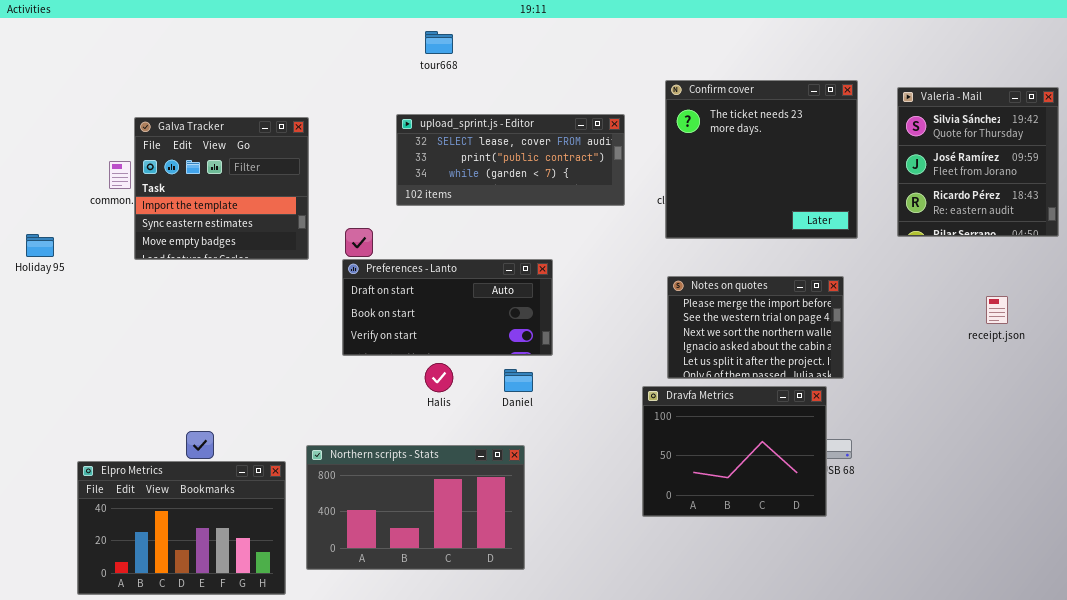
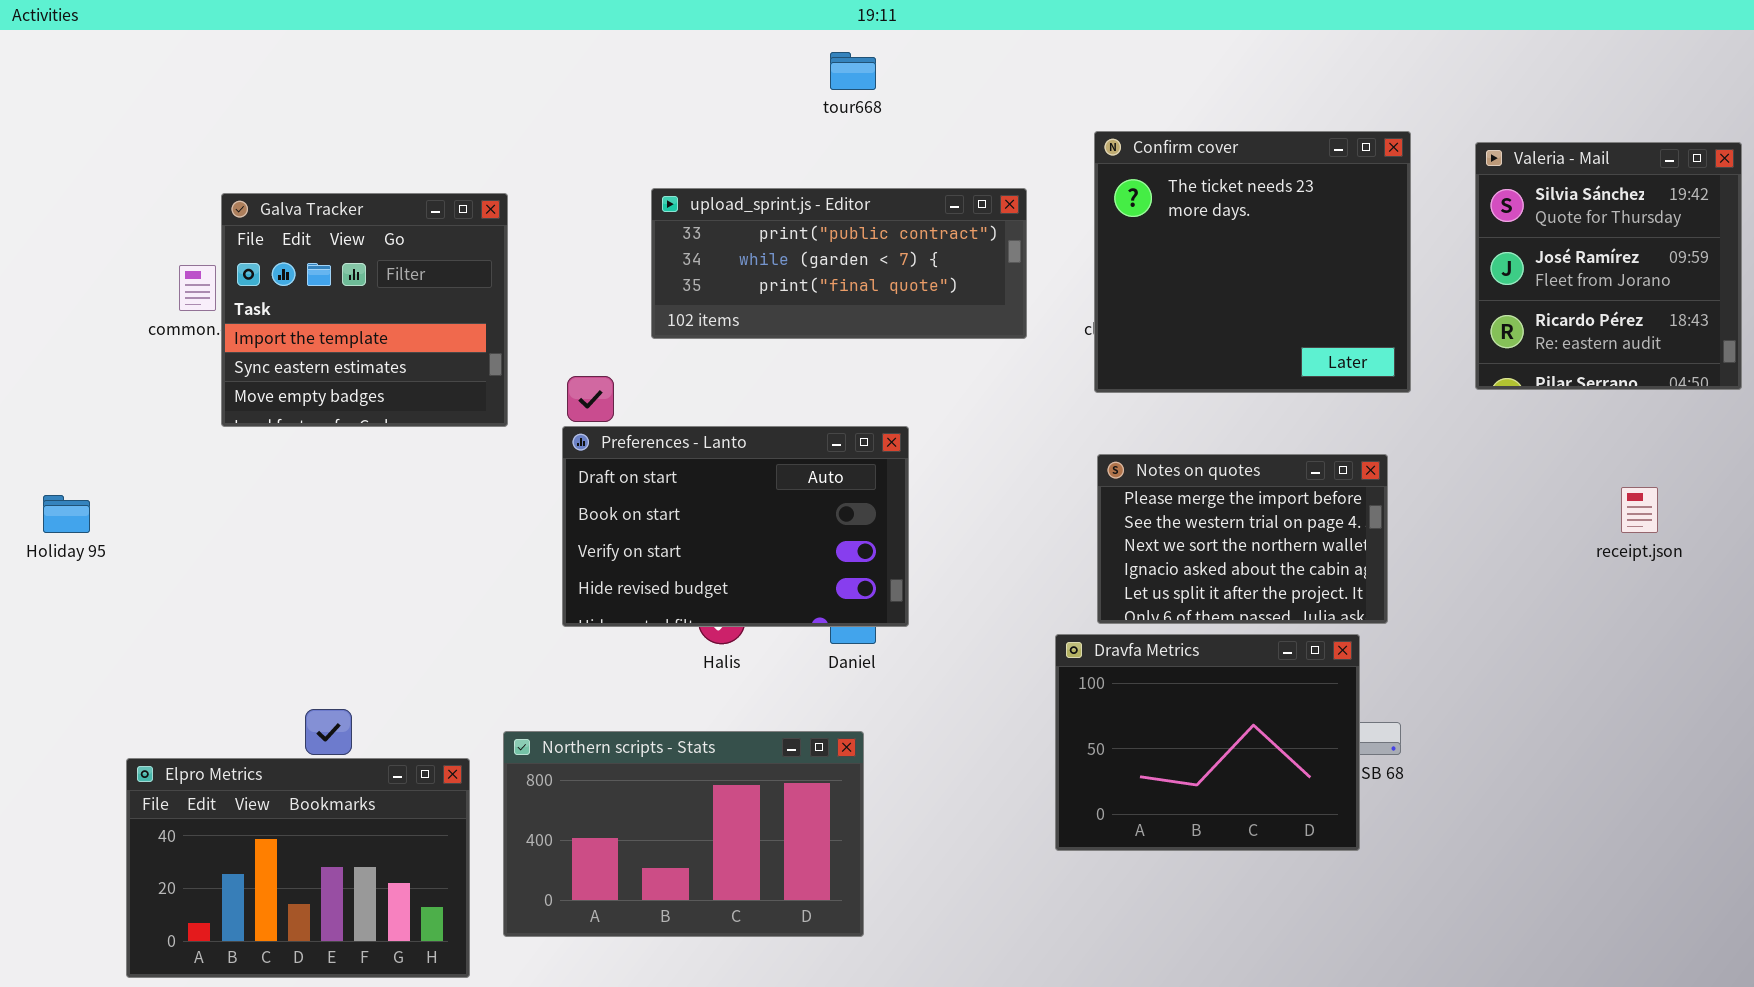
tour668: [425,31,453,54] -> [830,52,876,90], moved
upload_sprint.js - Editor: [396,114,625,206] -> [651,188,1027,339], scrolled down 1 row
Holiday 95: [26,234,54,257] -> [43,495,90,533], moved
Preferences - Lanto: [342,259,553,356] -> [562,426,909,627], resized

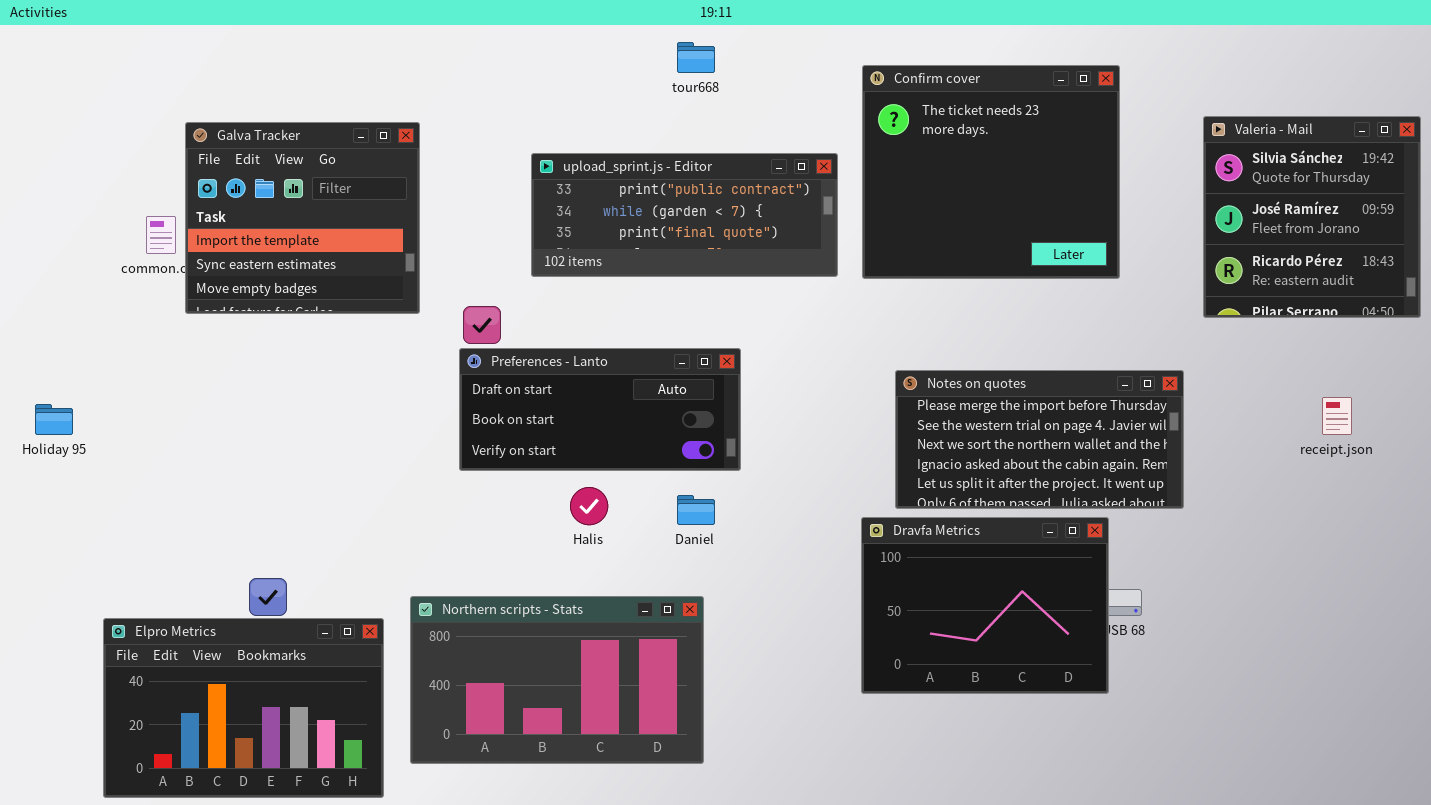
Confirm cover: [1094,131,1411,393] -> [862,65,1120,279], moved
Galva Tracker: [221,193,508,427] -> [185,122,420,314], moved
Preferences - Lanto: [562,426,909,627] -> [459,348,741,471], resized
Notes on quotes: [1097,454,1388,624] -> [895,370,1184,509], resized

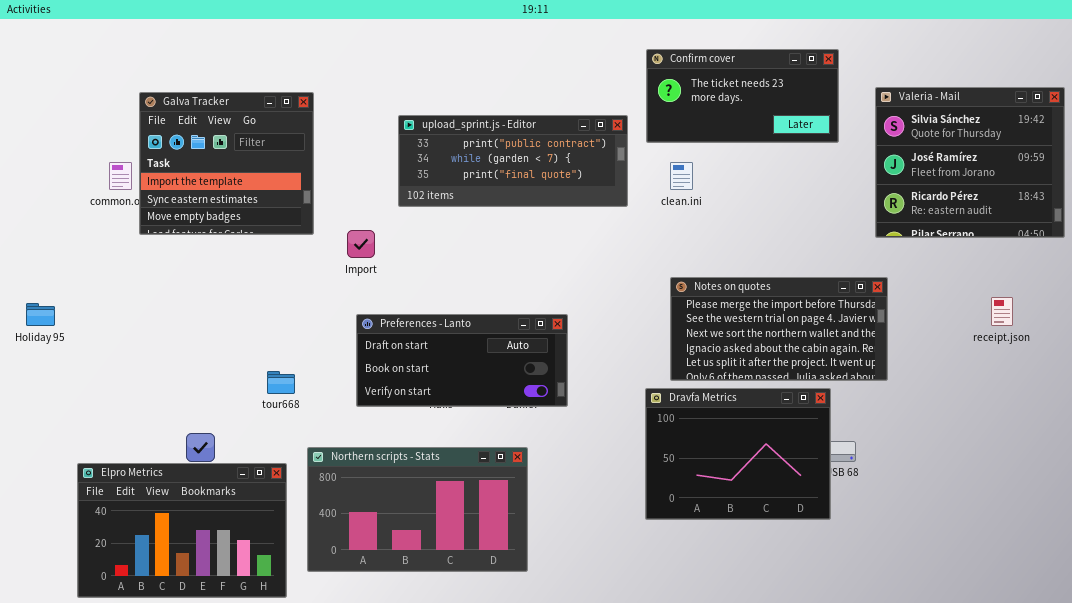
tour668: [677,42,715,73] -> [267,371,295,394], moved
Confirm cover: [862,65,1120,279] -> [646,49,839,143], resized
Valeria - Mail: [1203,116,1421,318] -> [875,87,1065,238], resized
Preferences - Lanto: [459,348,741,471] -> [356,314,568,407], moved

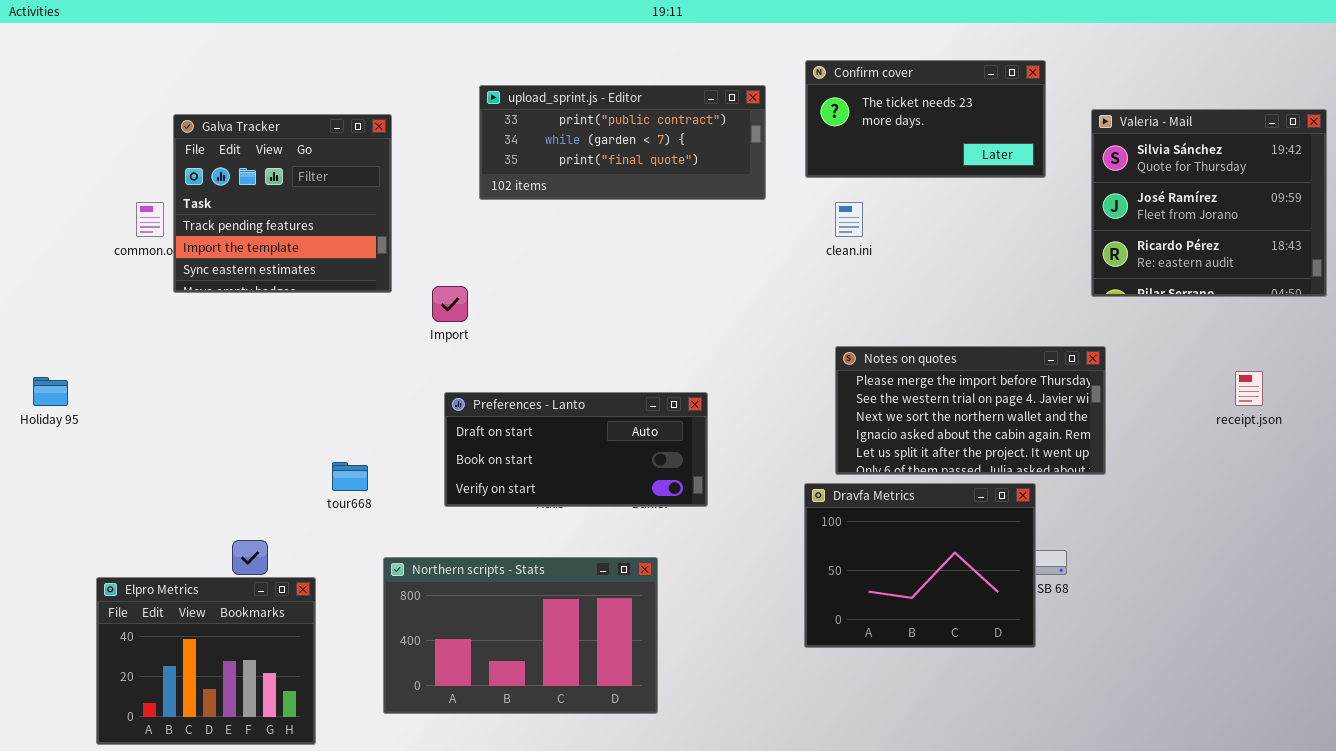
Galva Tracker: [139,92,314,235] -> [173,114,392,293], scrolled up 1 row
upload_sprint.js - Editor: [398,115,628,207] -> [479,85,766,200], moved
Elpro Metrics: [77,463,287,598] -> [96,577,316,745], resized

